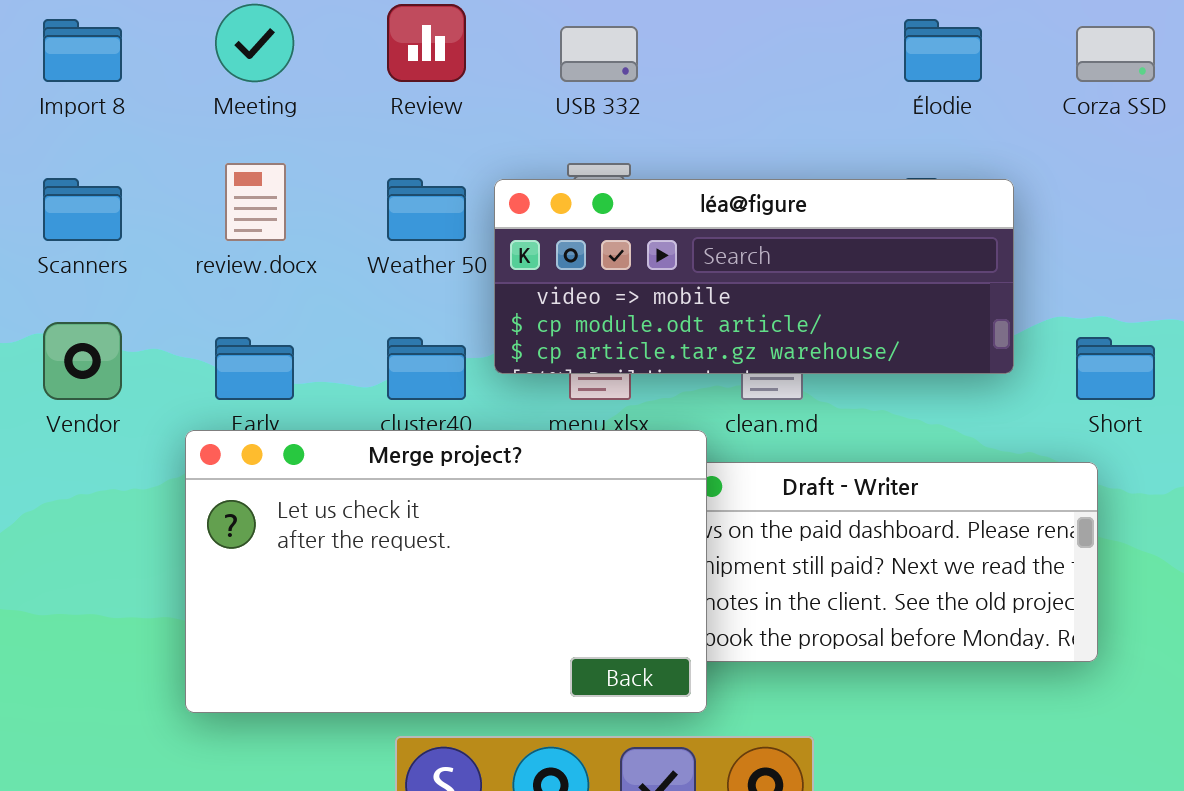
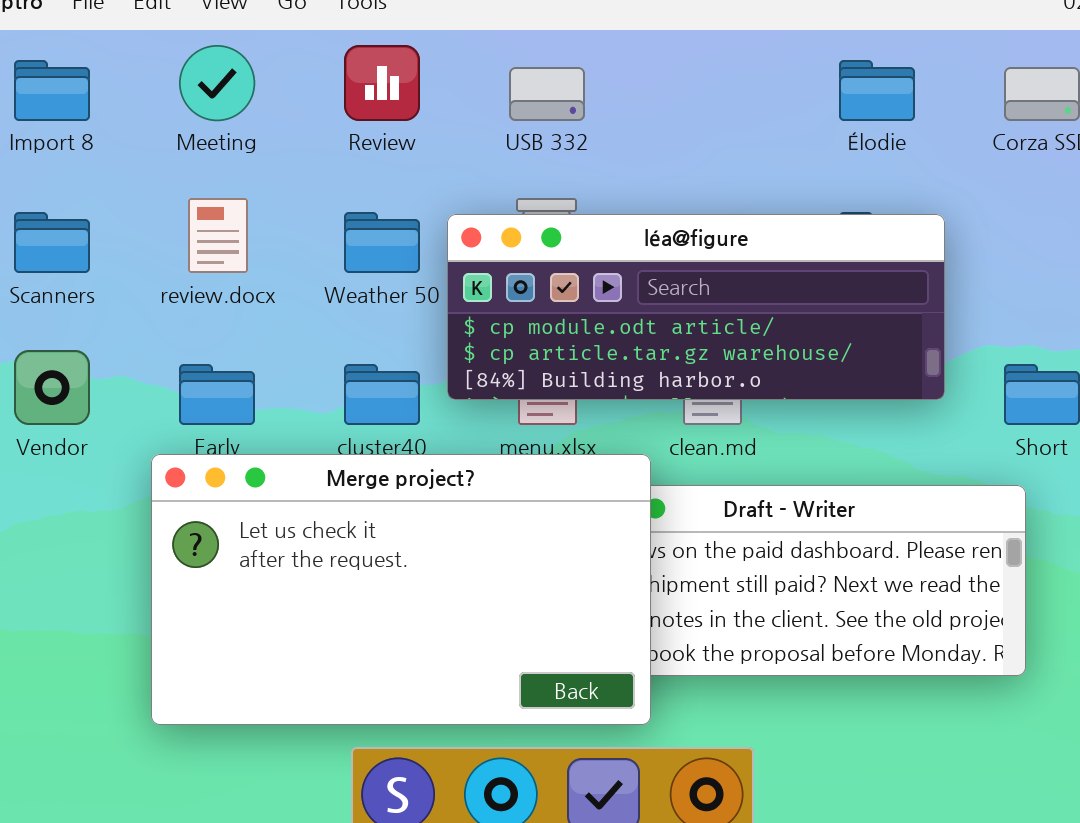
léa@figure: [494,179,1014,374] -> [447,214,945,400], scrolled down 1 row

